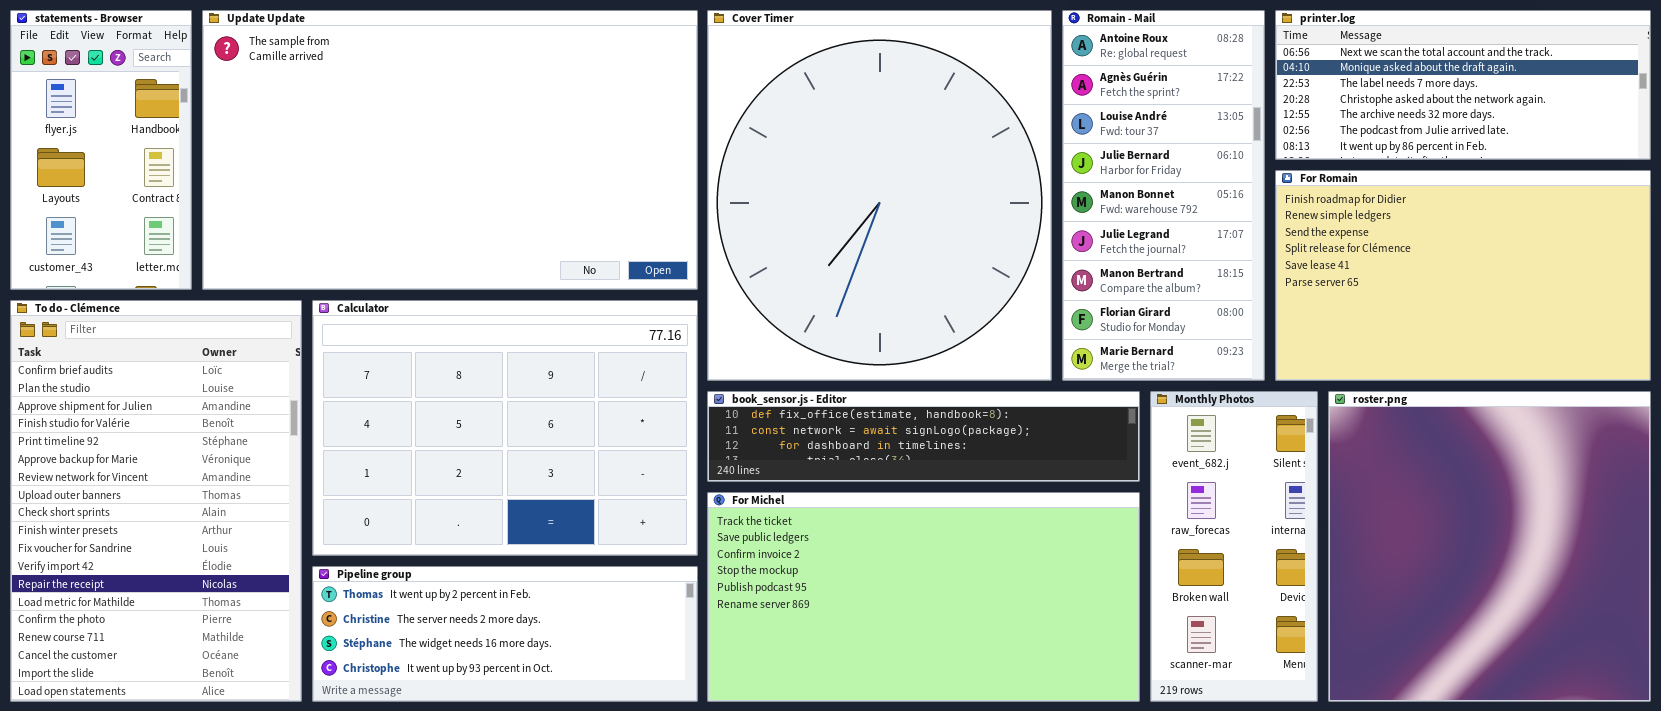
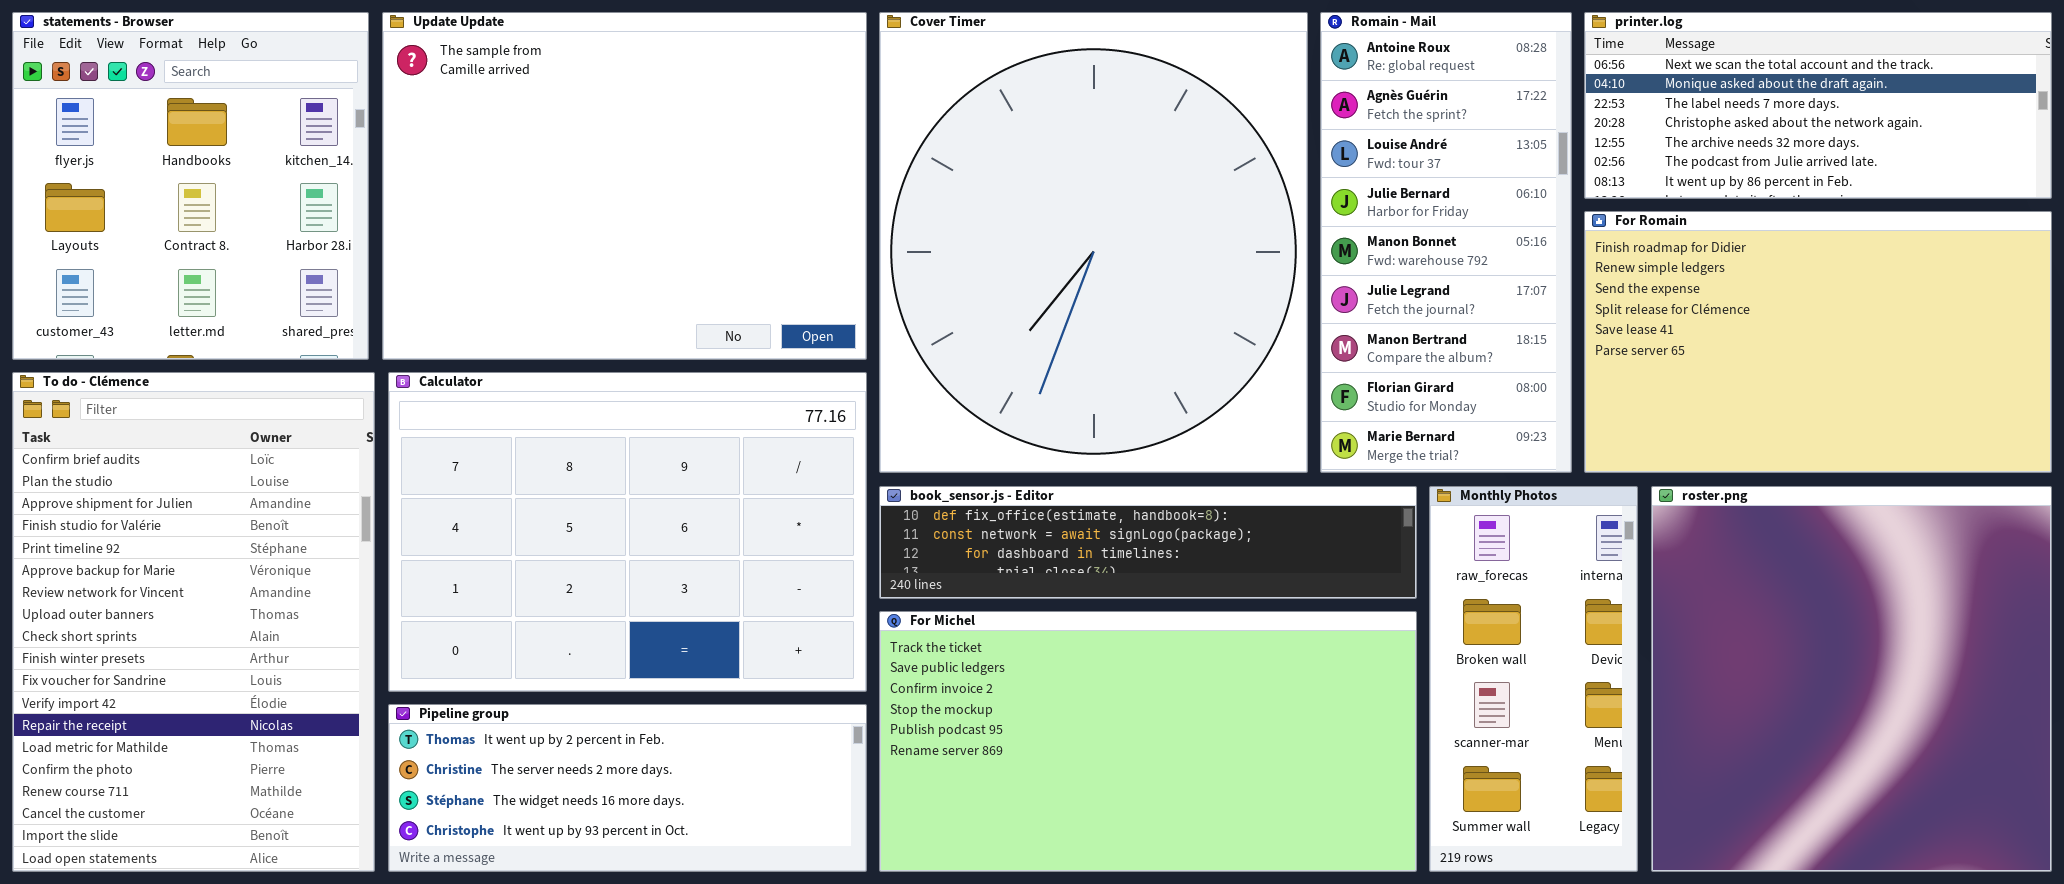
statements - Browser: [10,10,192,290] -> [12,12,369,360], resized
Update Update: [202,10,698,290] -> [382,12,867,360], resized
Monthly Photos: [1150,391,1318,702] -> [1429,486,1638,872], scrolled down 1 row

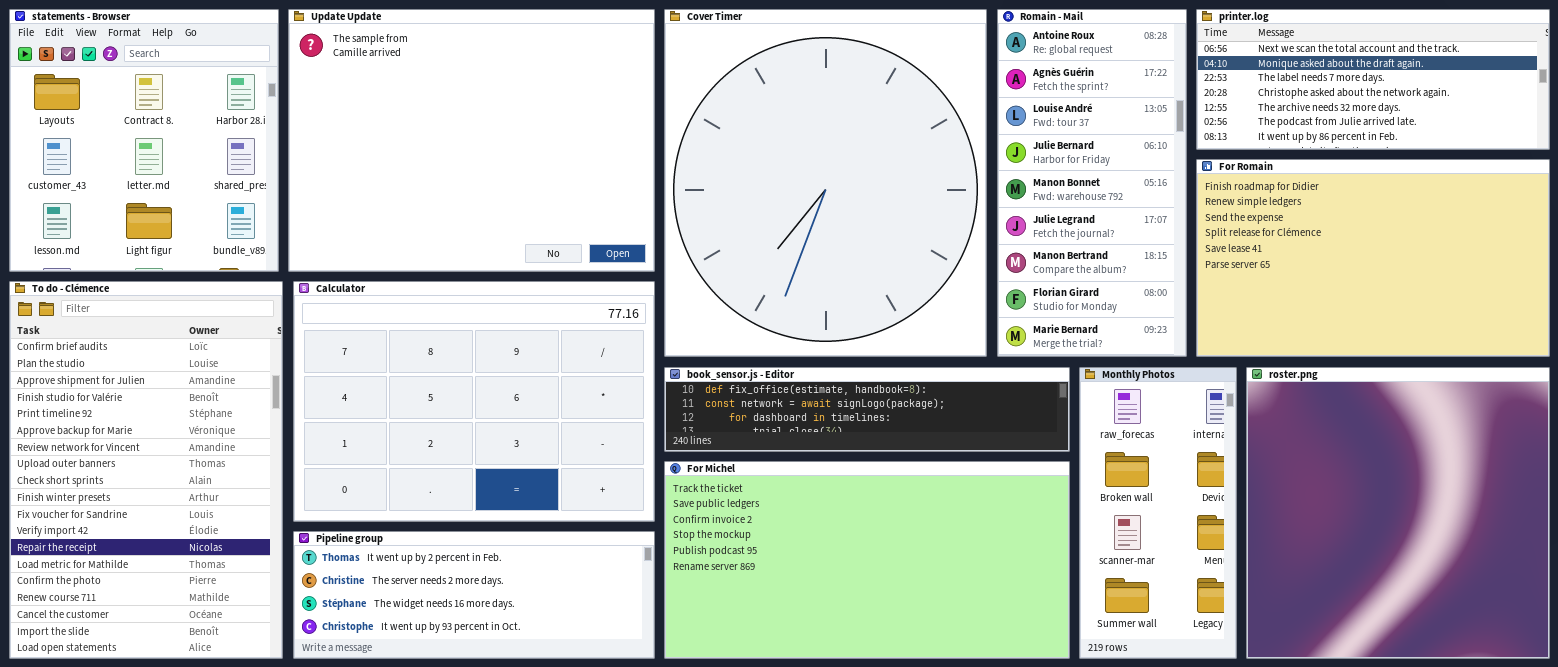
statements - Browser: [12,12,369,360] -> [9,9,279,272], scrolled down 1 row

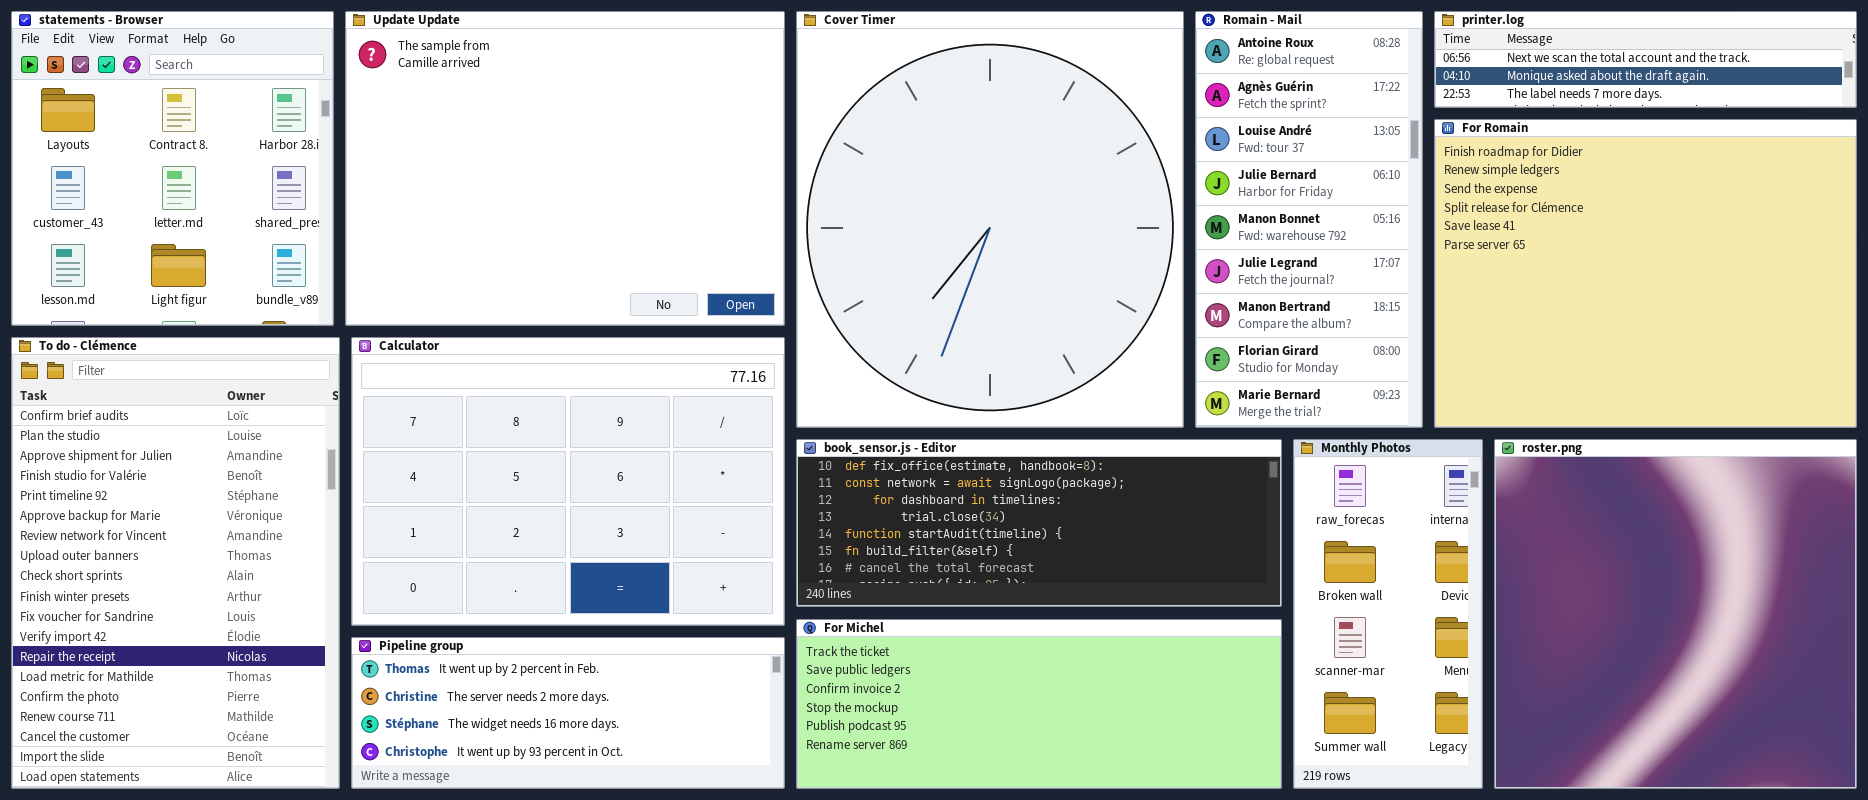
printer.log: [1196,9,1550,150] -> [1434,11,1857,108], resized
For Romain: [1196,159,1550,357] -> [1434,119,1857,428], resized
book_sensor.js - Editor: [664,367,1070,452] -> [796,439,1282,607], resized
For Michel: [664,461,1070,659] -> [796,619,1282,789], resized

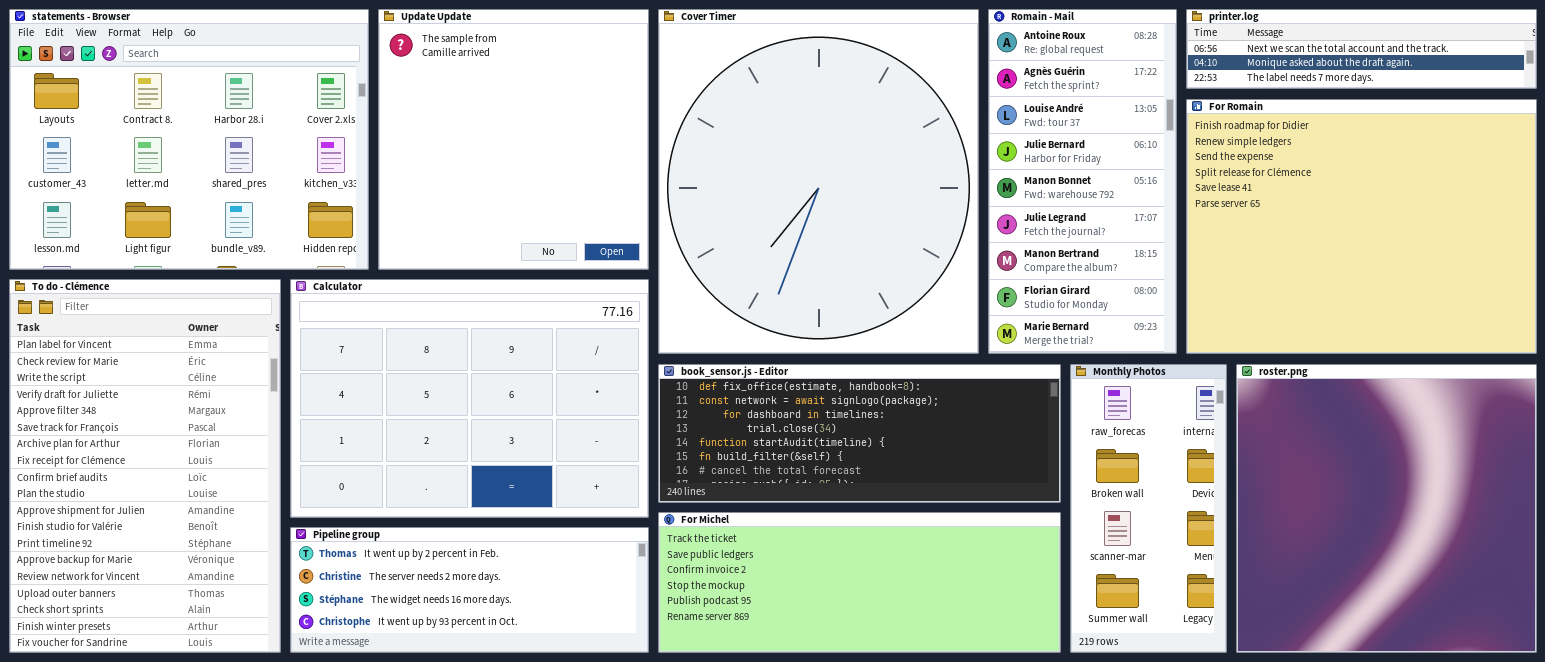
statements - Browser: [11,11,334,326] -> [9,9,369,270], resized
Update Update: [345,11,785,326] -> [378,9,649,270], resized
To do - Clémence: [11,337,340,789] -> [9,279,281,653], scrolled up 8 rows

